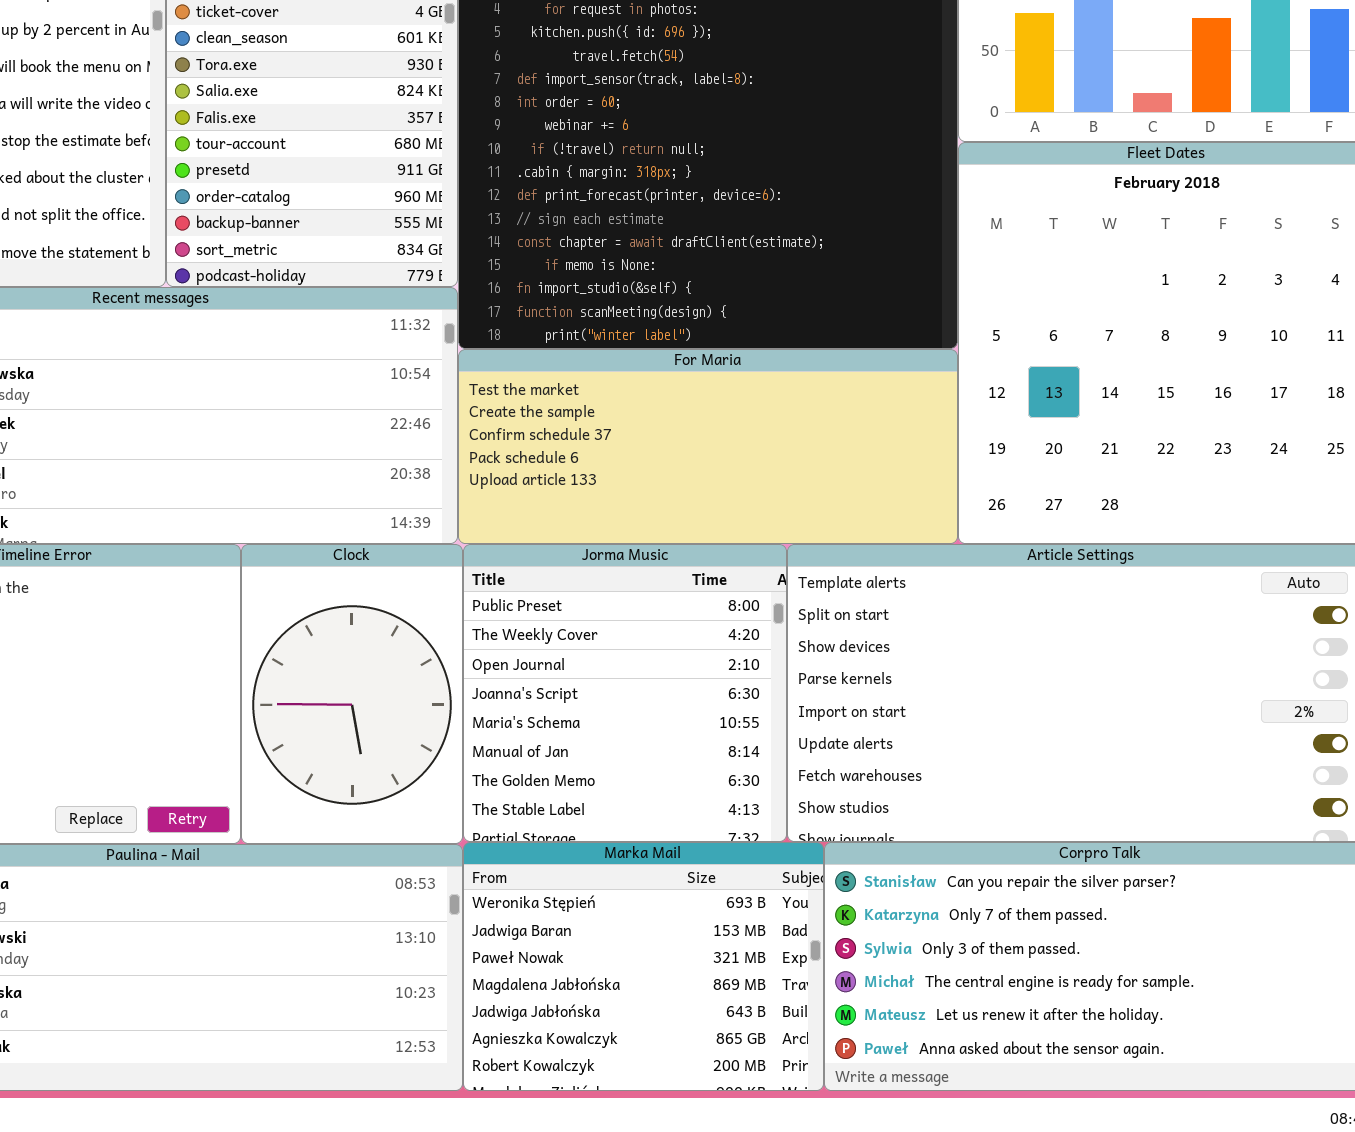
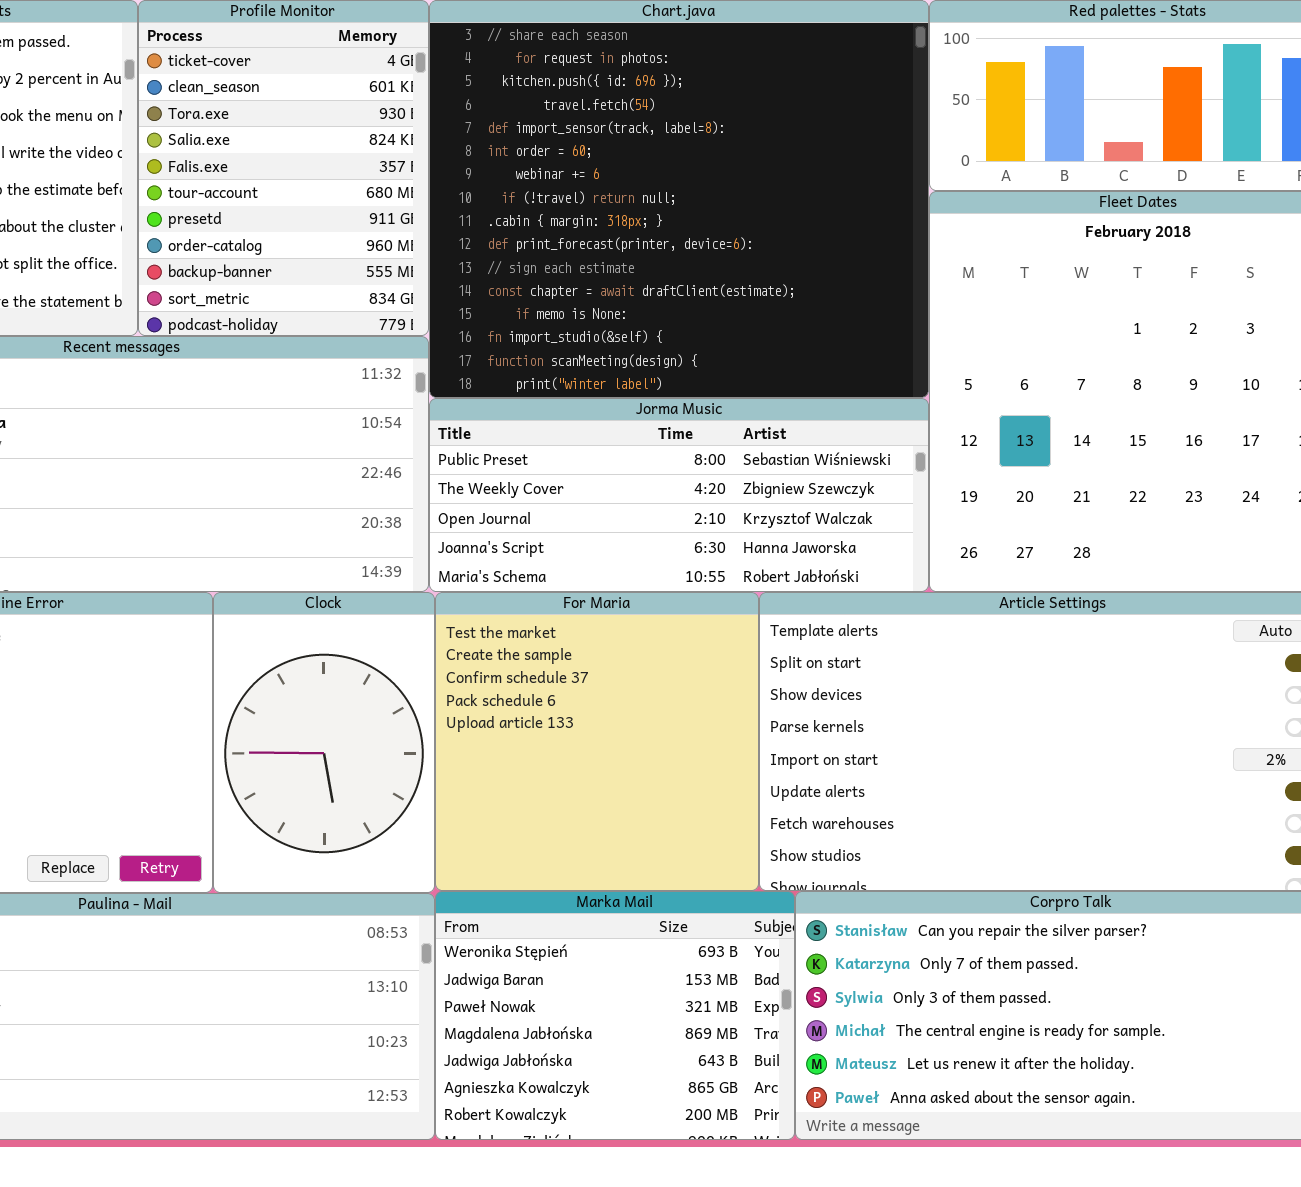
For Maria: [458,349,958,544] -> [435,592,759,891], moved, resized
Jorma Music: [463,544,787,842] -> [429,398,929,592], moved, resized

